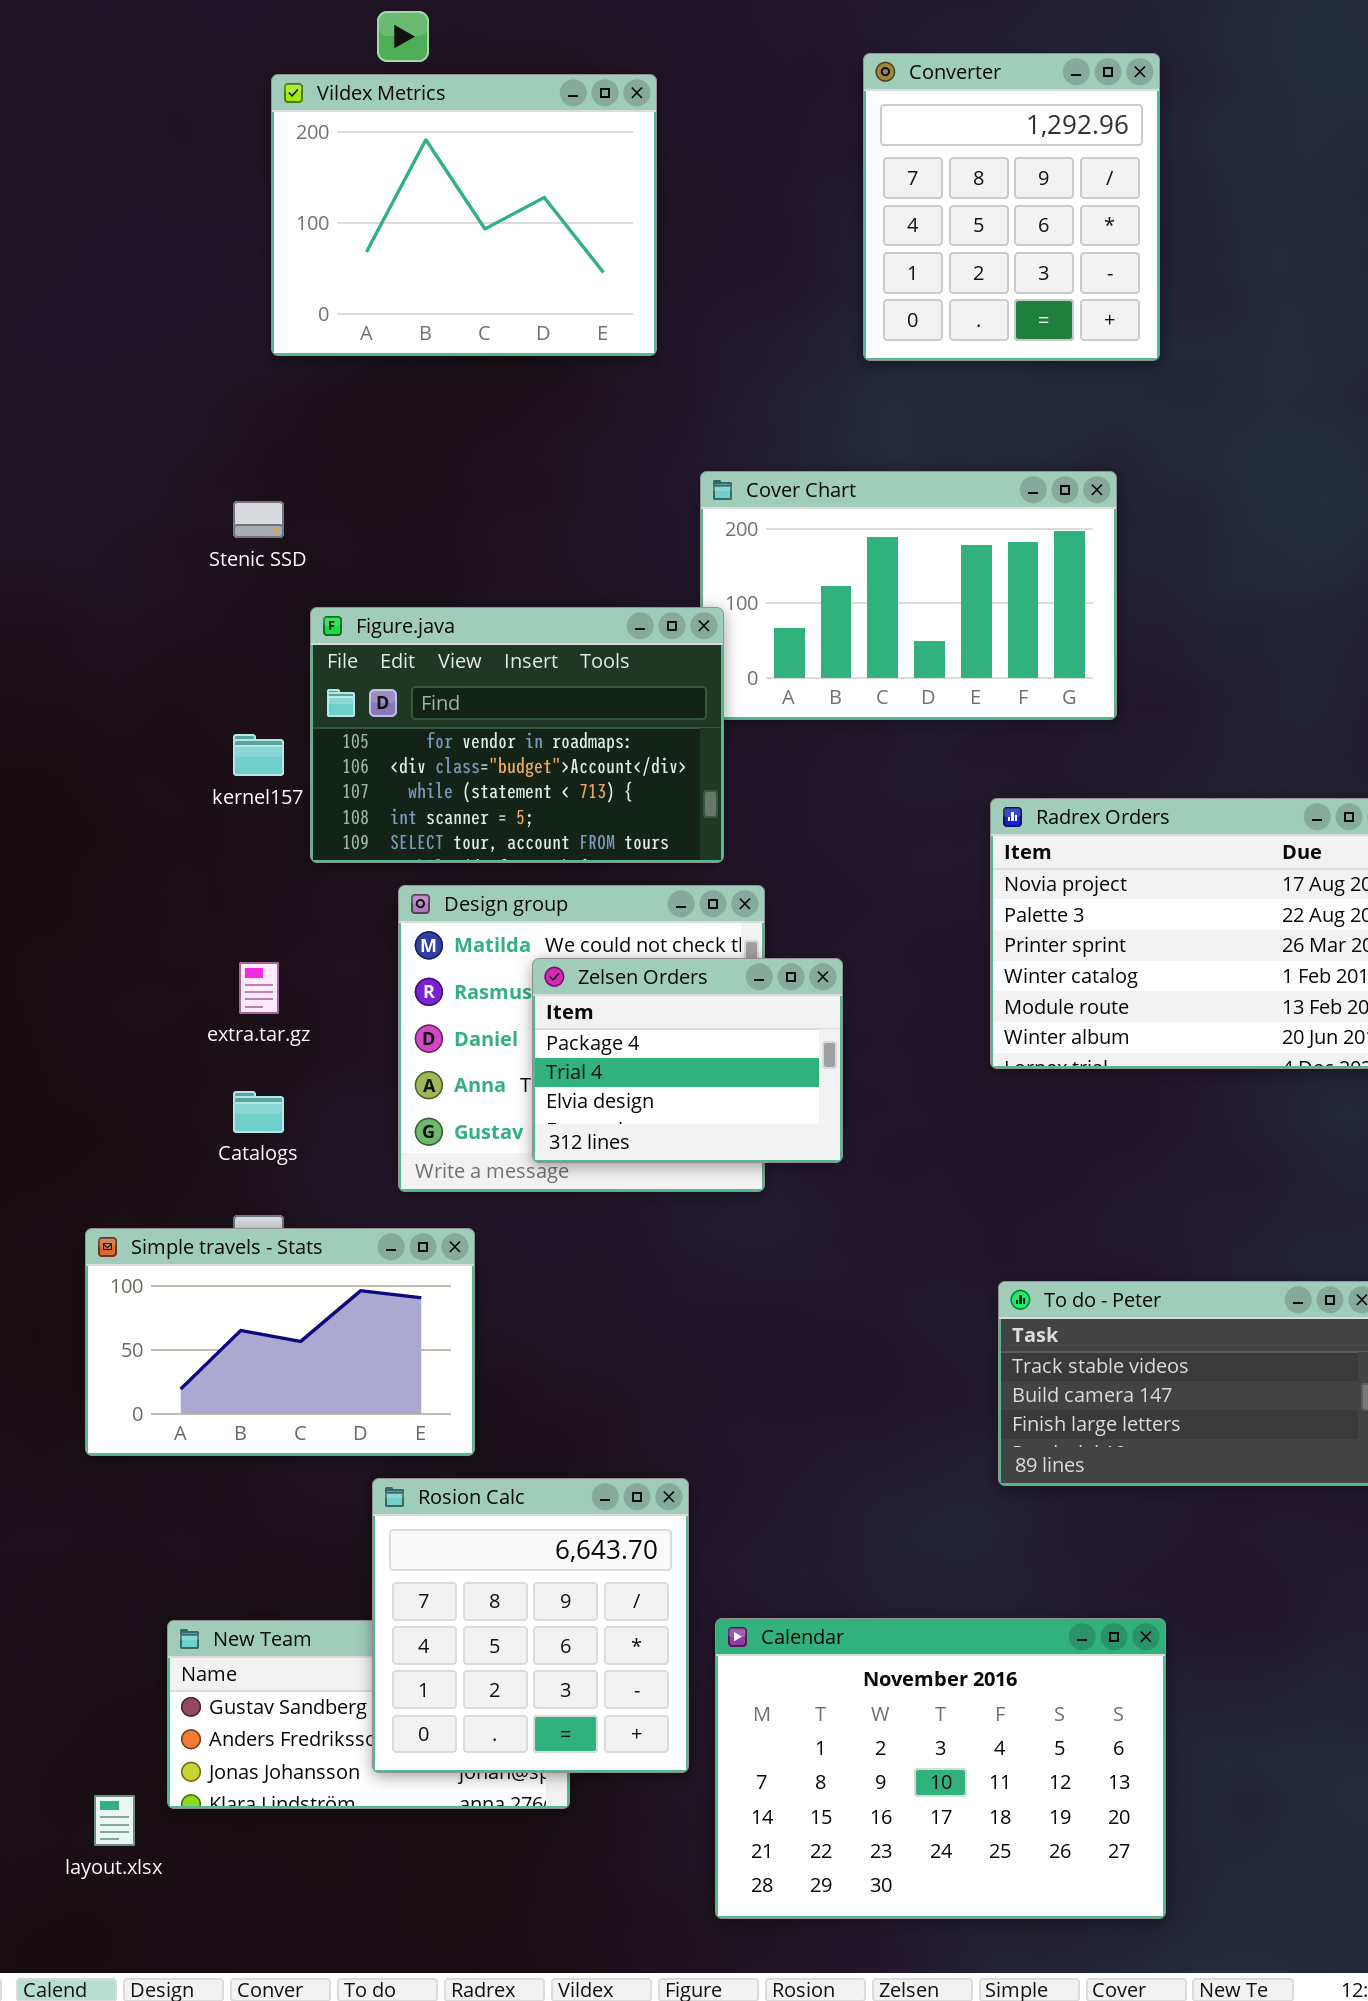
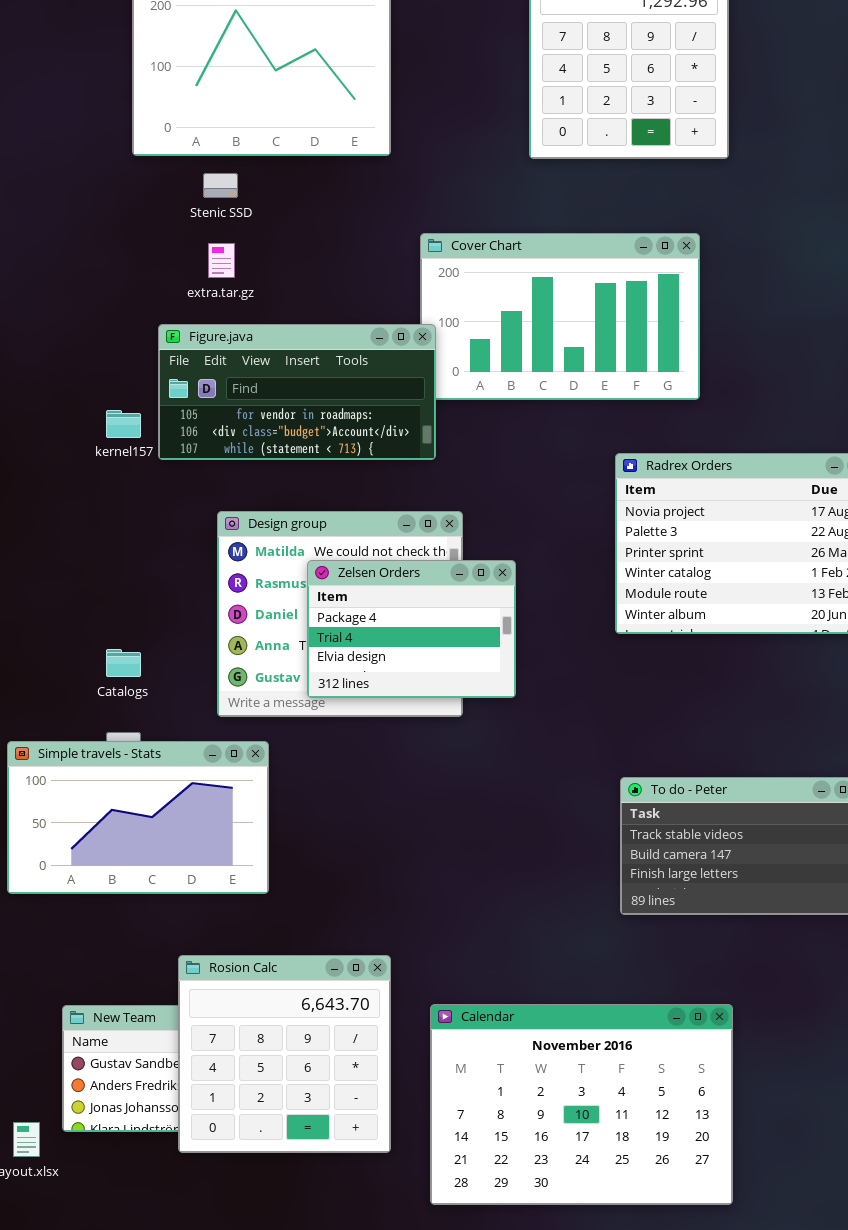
Stenic SSD: [233,501,284,538] -> [203,173,238,198], moved
Figure.java: [310,607,724,863] -> [158,324,436,460], resized
extra.tar.gz: [239,962,279,1014] -> [208,243,235,278], moved
Rosion Calc: [372,1478,689,1773] -> [178,955,391,1153], moved

